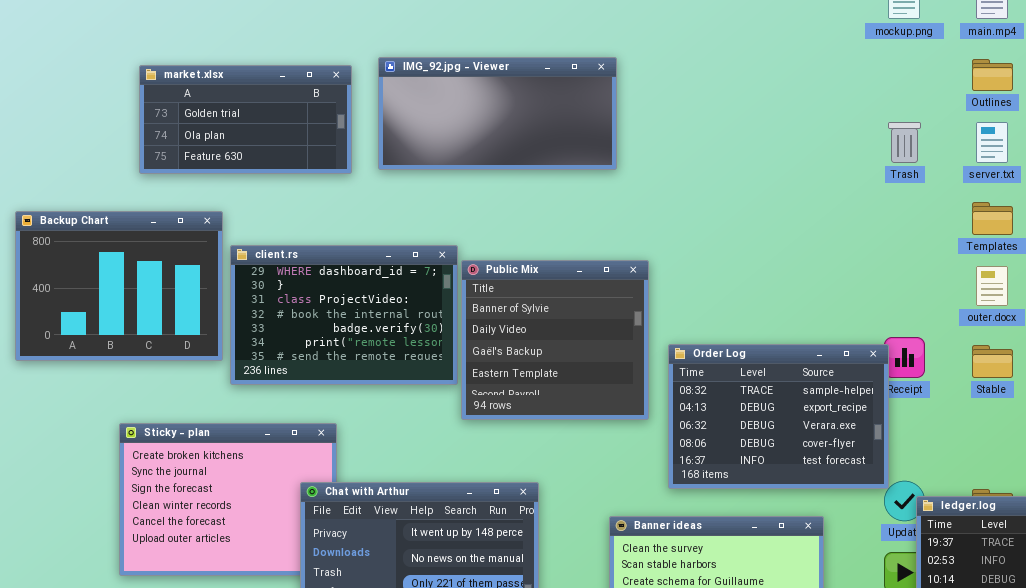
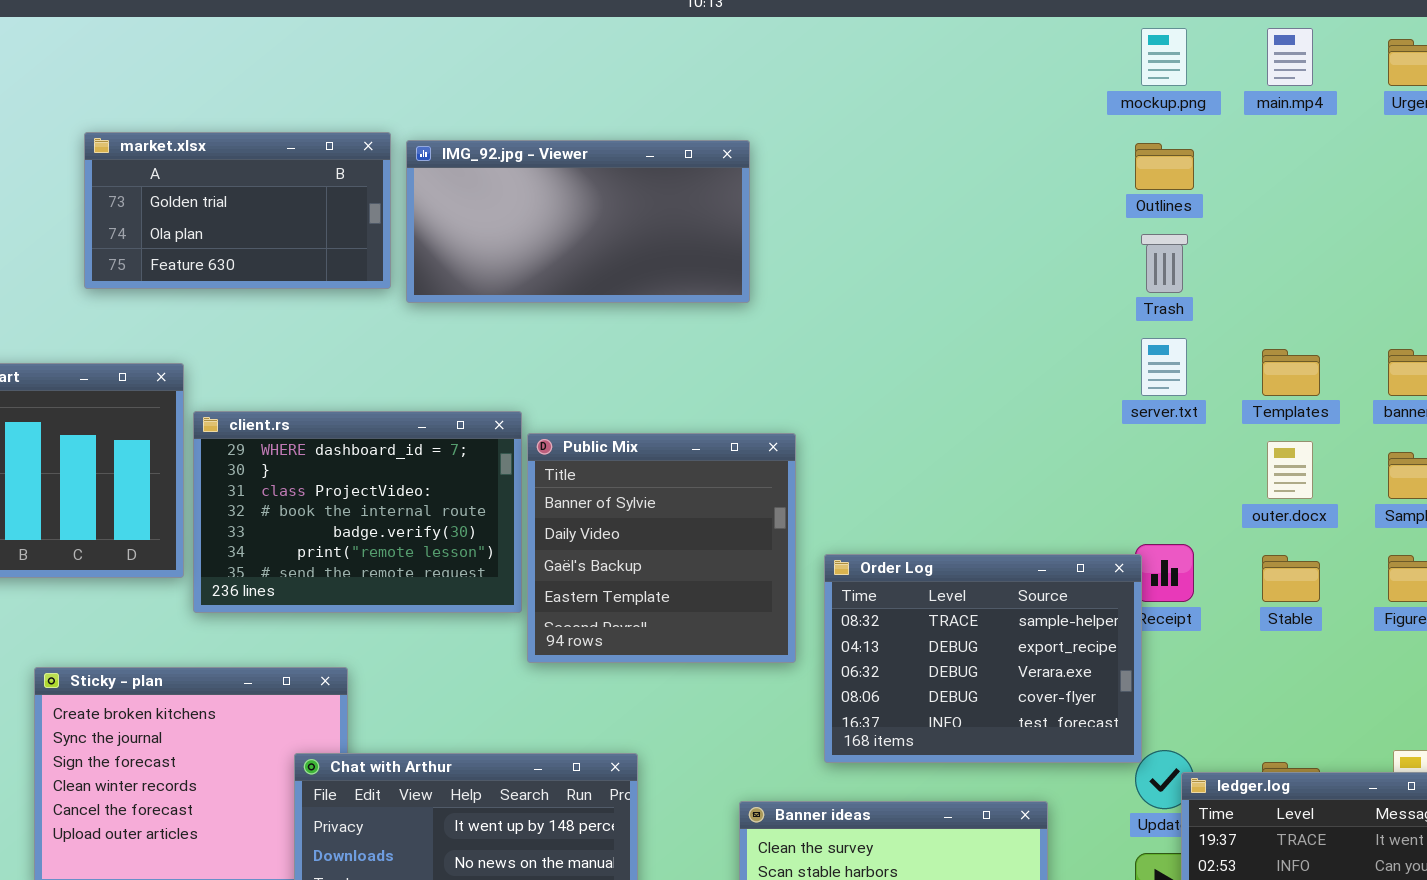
Outlines: [972,59,1013,91] -> [1135,143,1194,190], moved
market.xlsx: [139,65,352,174] -> [84,132,391,289], moved
server.txt: [976,122,1008,163] -> [1141,338,1187,396], moved

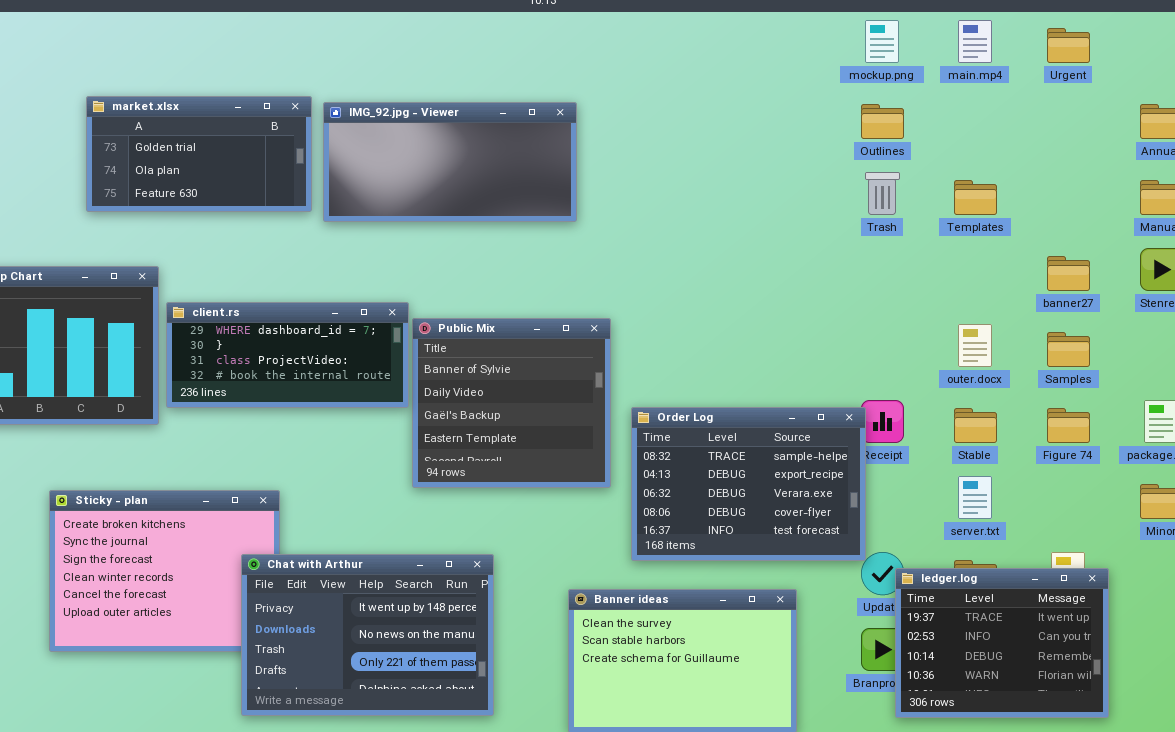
server.txt: [1141,338,1187,396] -> [958,476,992,519], moved
Templates: [1262,349,1320,396] -> [954,180,997,215], moved
client.rs: [193,411,522,613] -> [166,302,409,408], resized

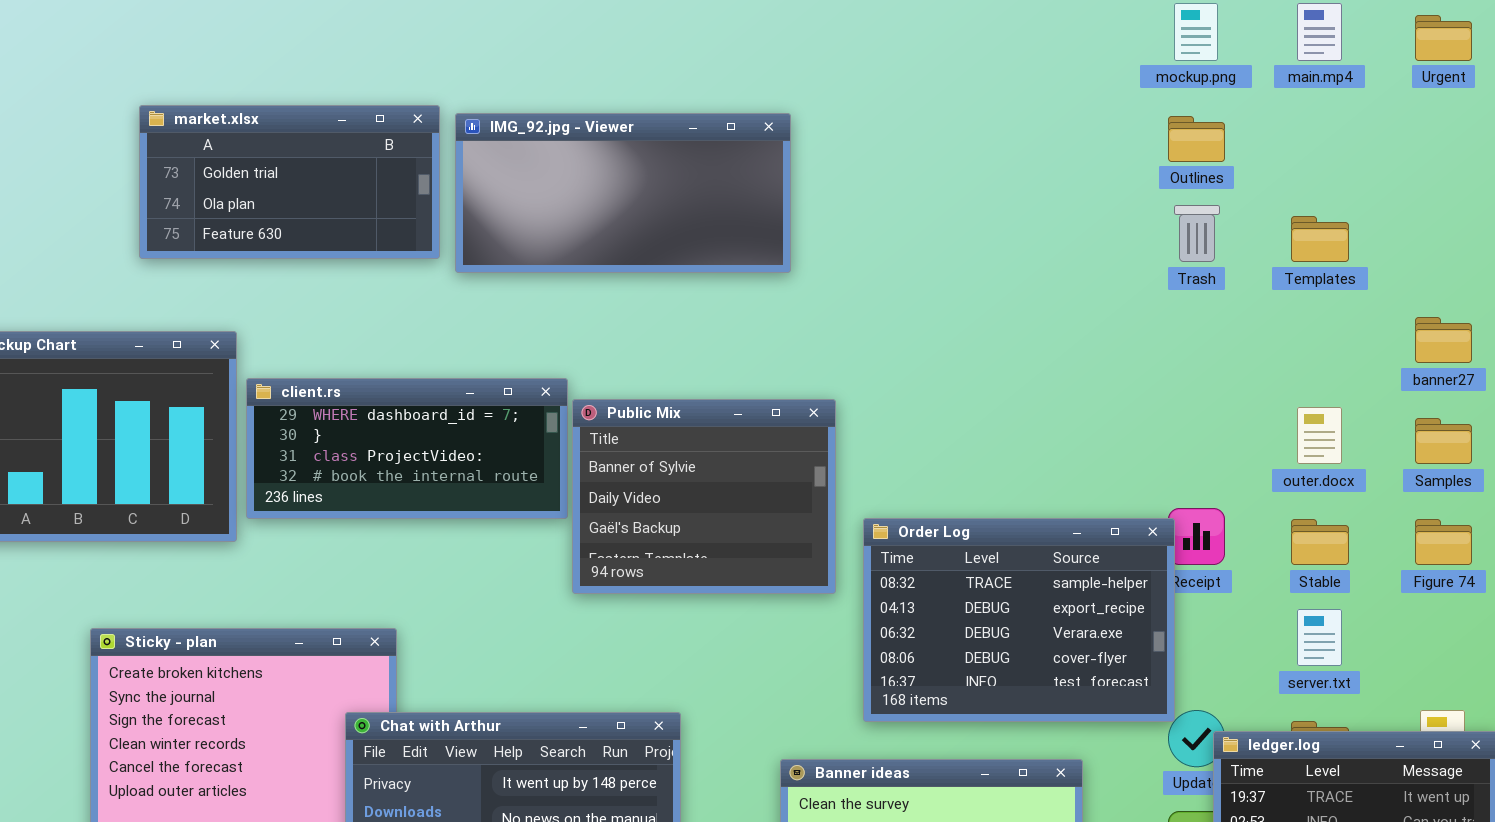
Public Mix: [412,318,611,488] -> [572,399,836,594], resized

